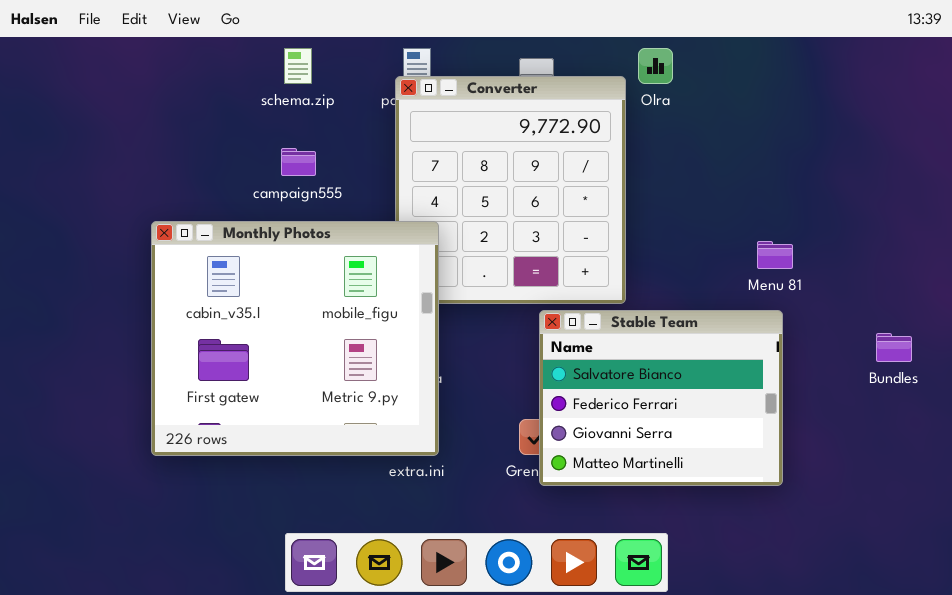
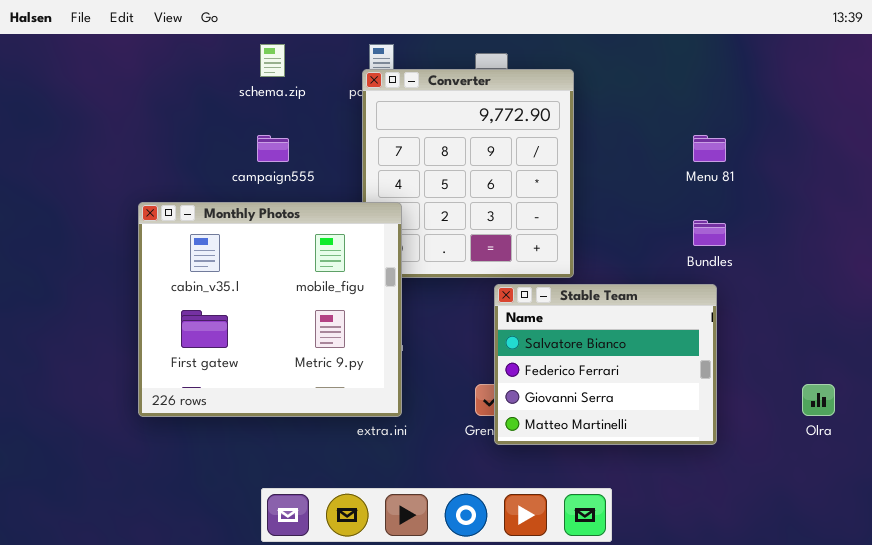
Olra: [638,48,673,84] -> [802,384,835,416], moved
Menu 81: [757,241,793,269] -> [693,135,726,162], moved
Bundles: [876,333,912,362] -> [693,220,726,246], moved

